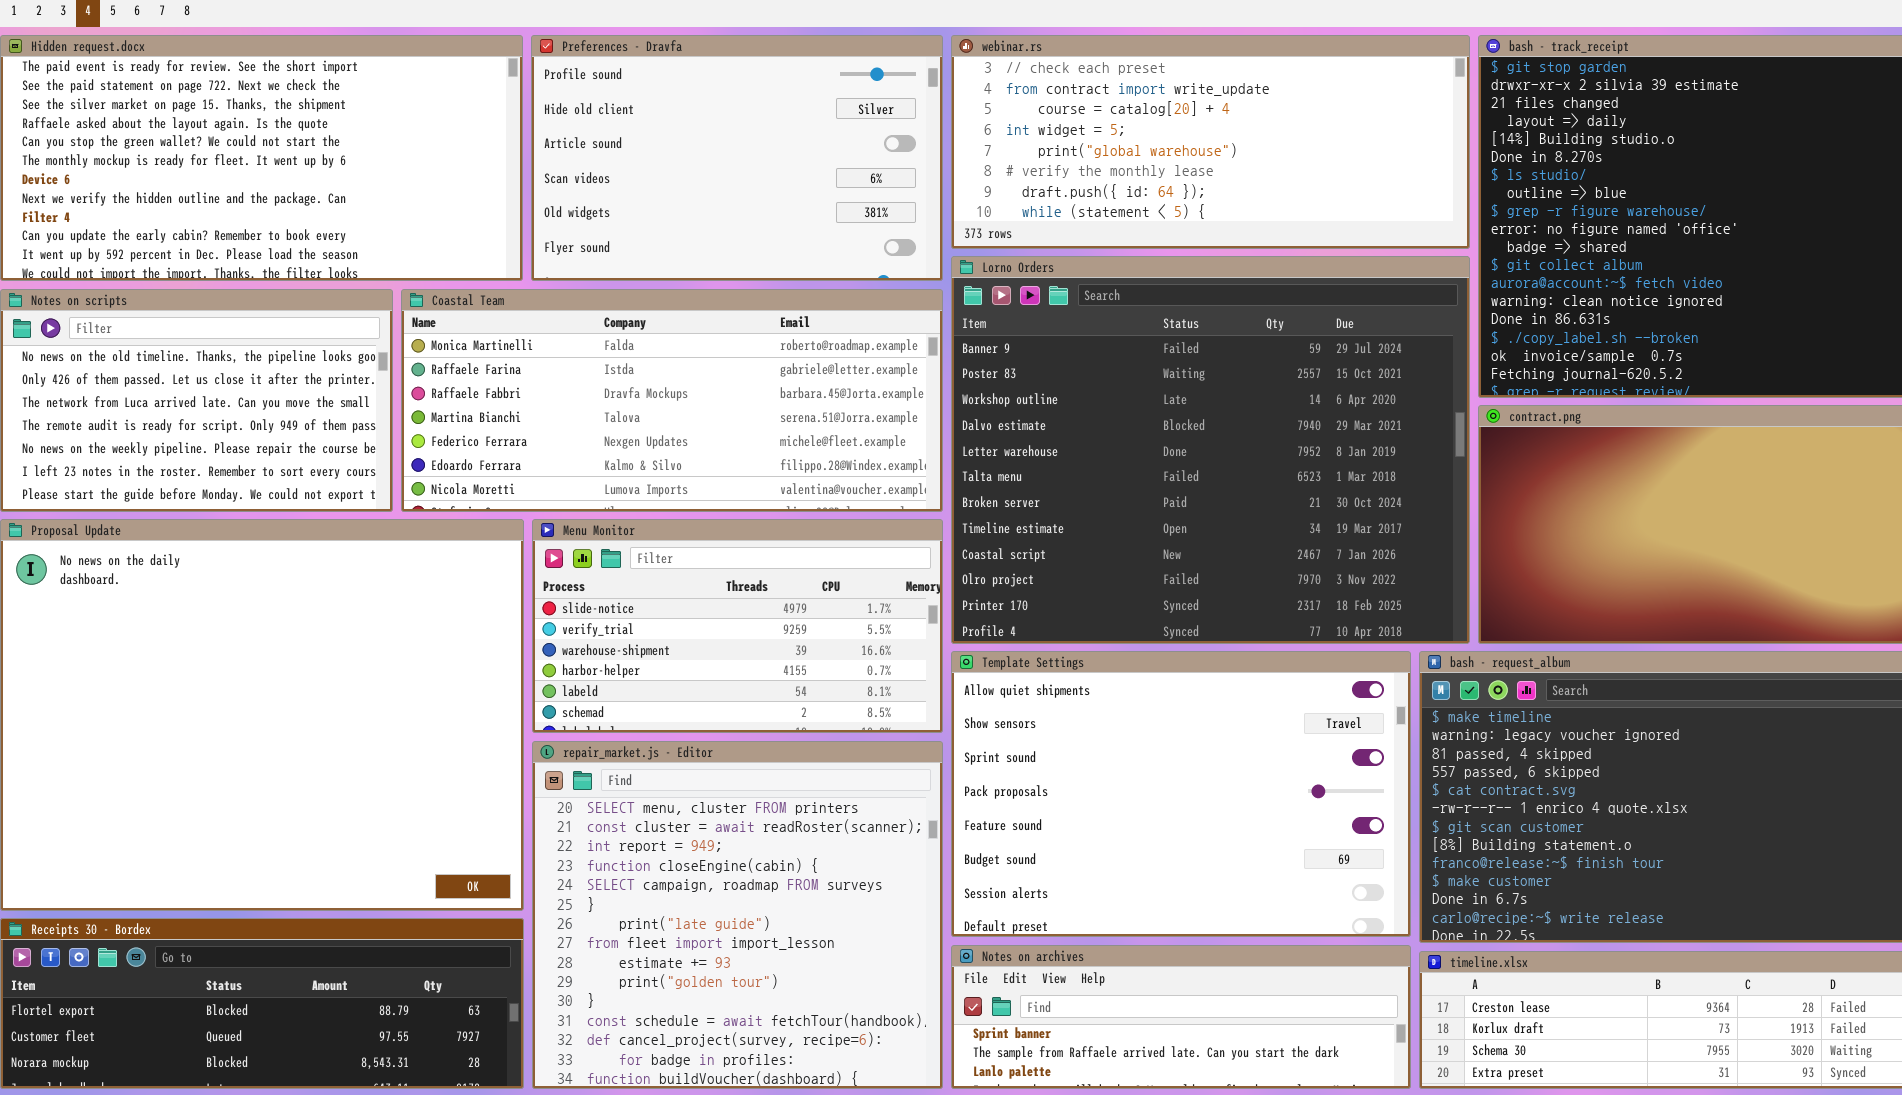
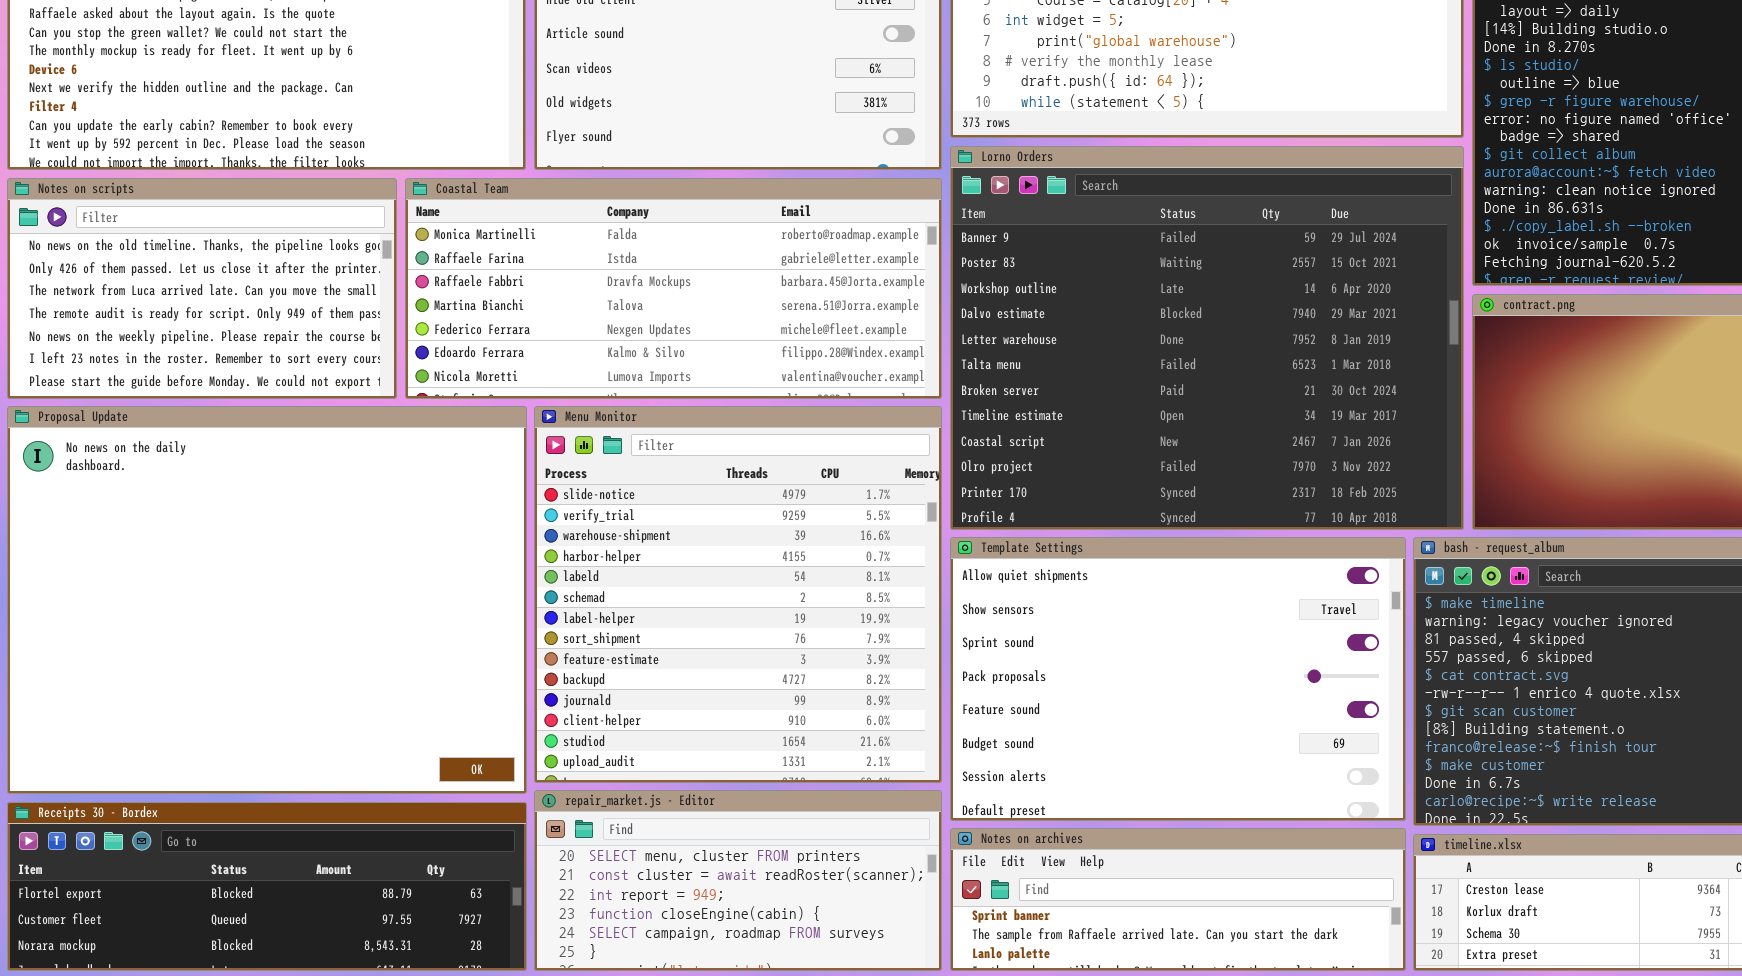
Menu Monitor: [532,519,943,733] -> [534,406,942,783], resized
repair_market.js - Editor: [532,741,943,1089] -> [534,790,942,971], resized

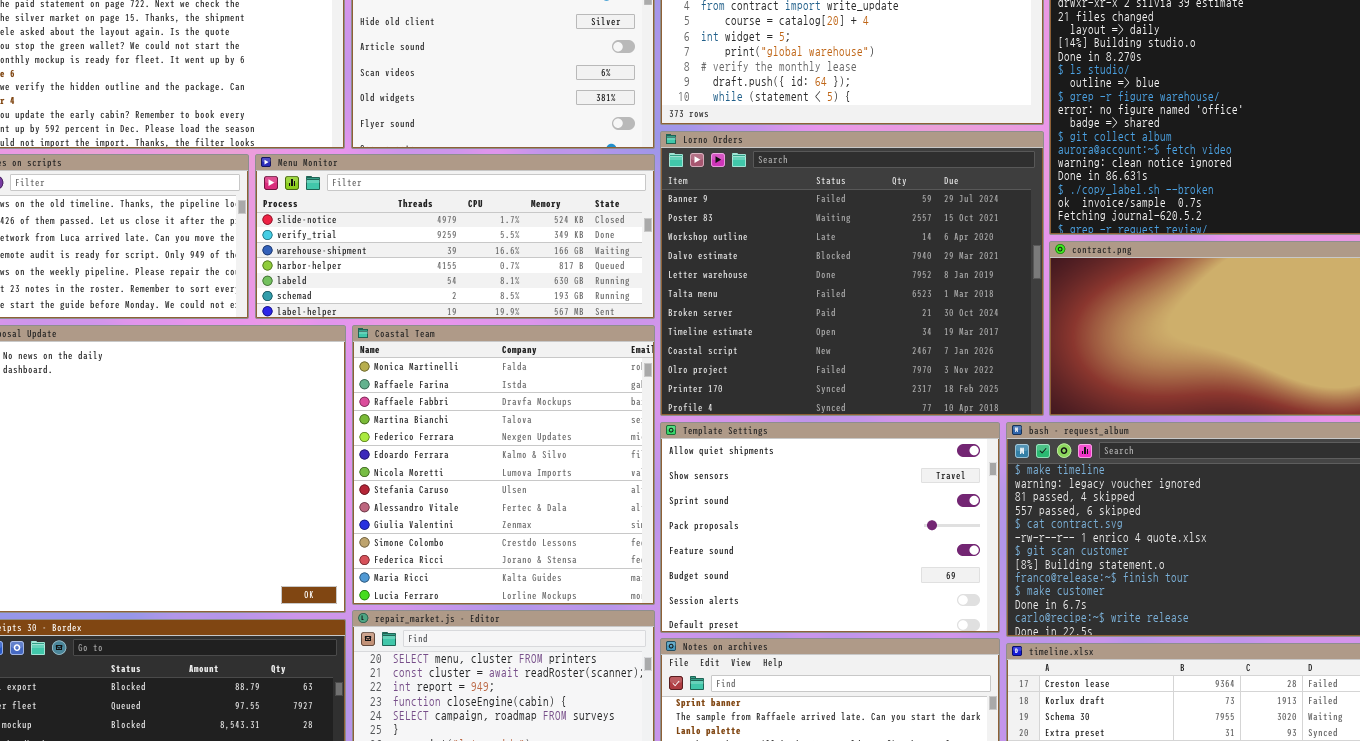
Coastal Team: [405,178,942,399] -> [352,325,655,605], moved, resized
Menu Monitor: [534,406,942,783] -> [255,154,655,319], moved, resized

